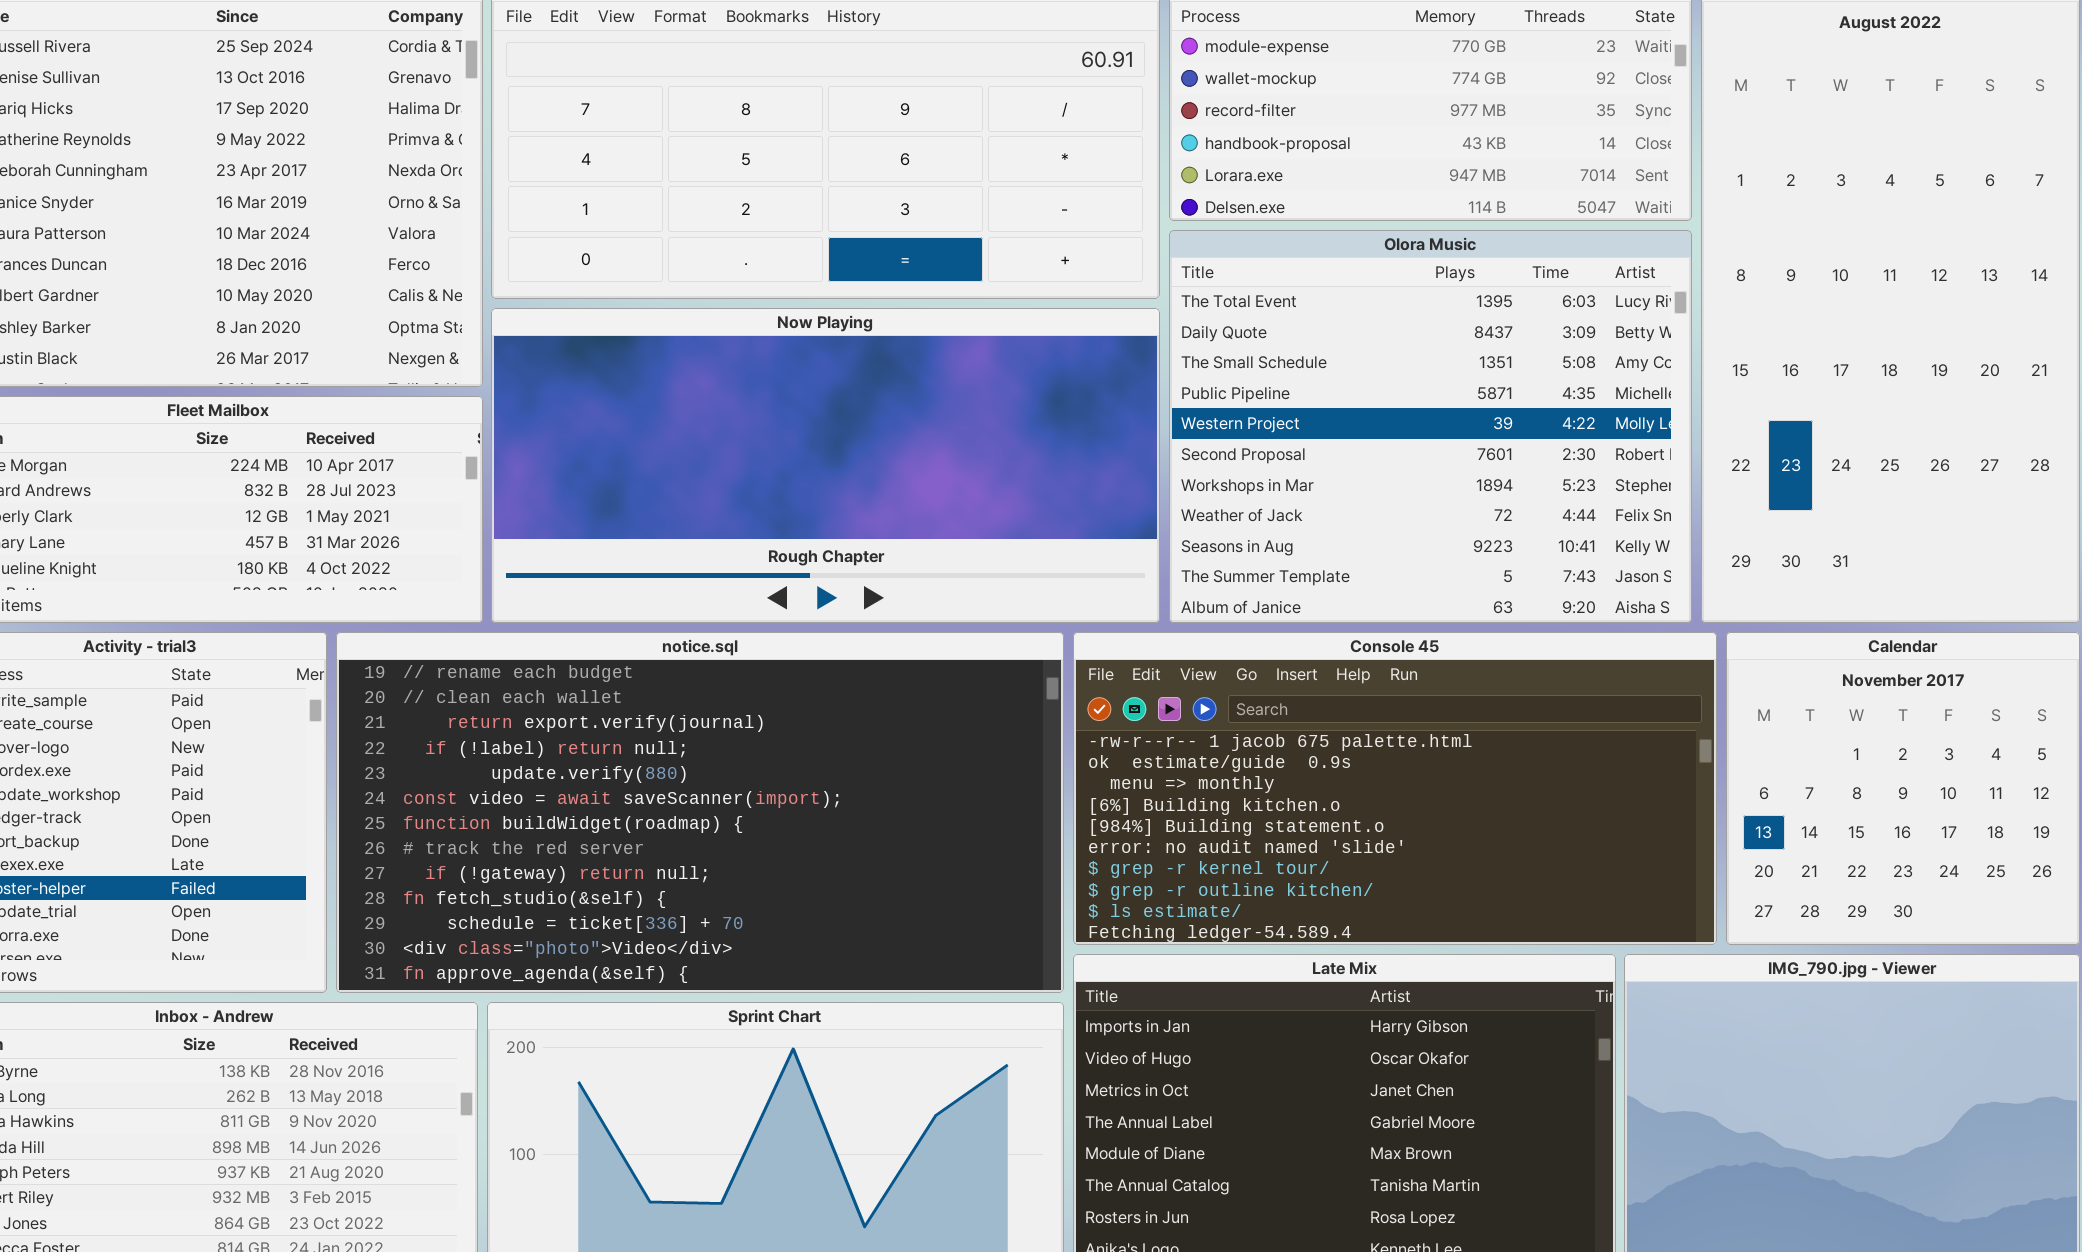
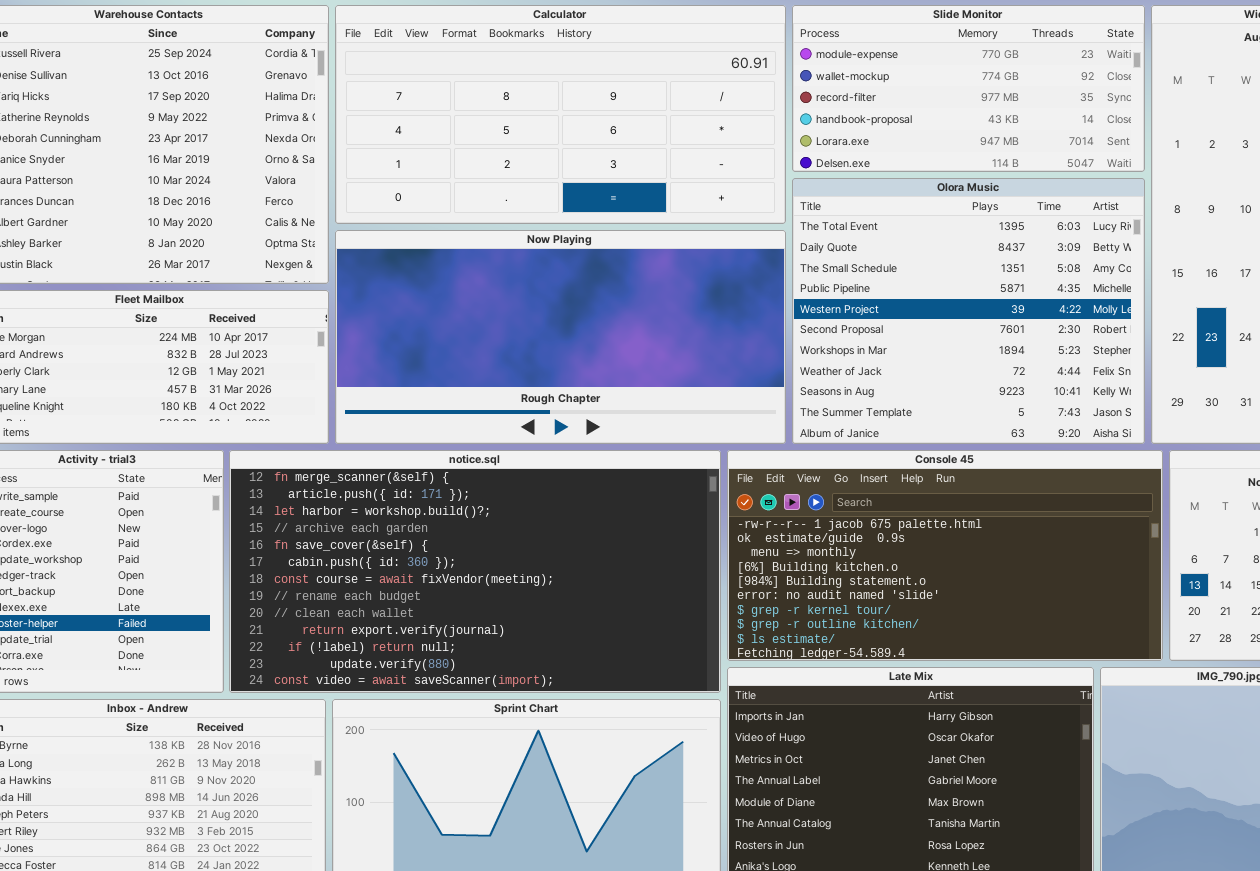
notice.sql: [336,632,1064,993] -> [229,450,721,693], scrolled up 7 rows

